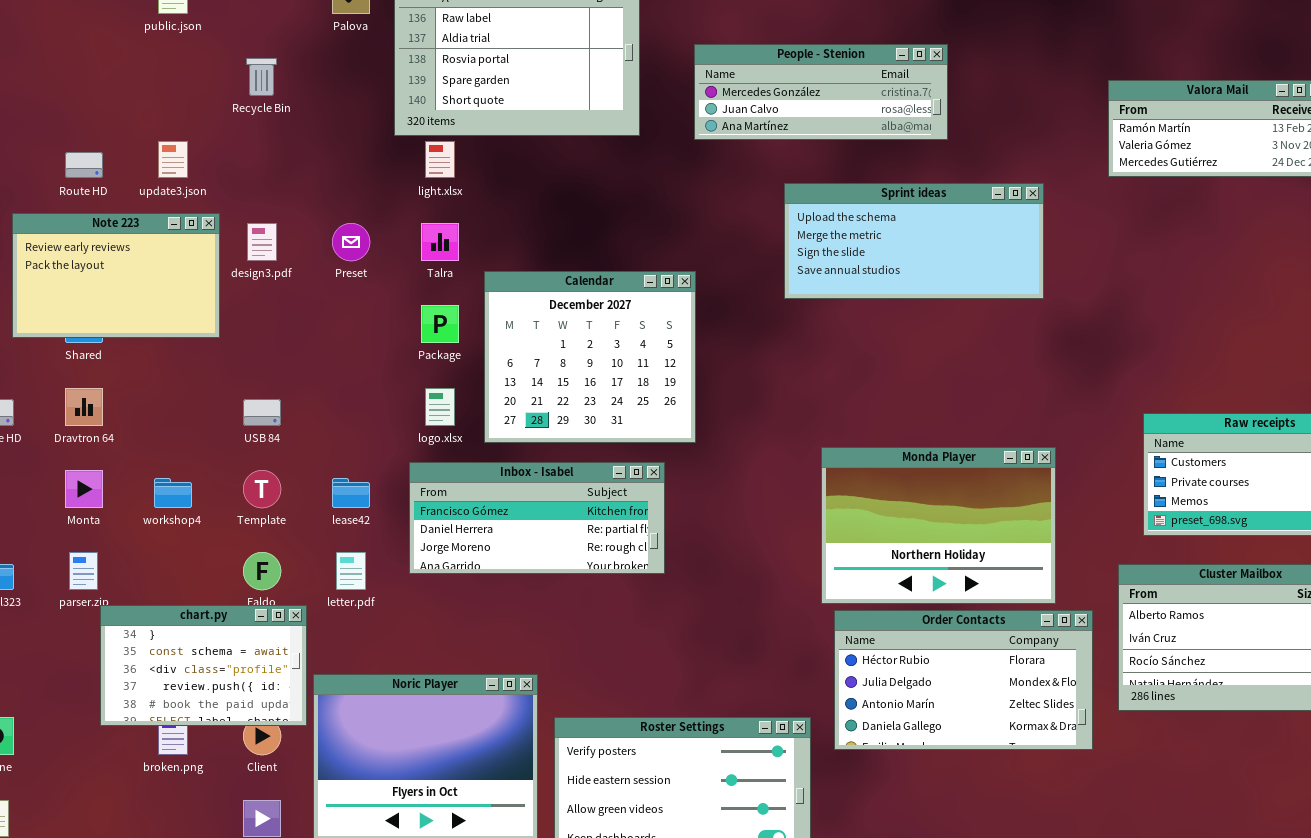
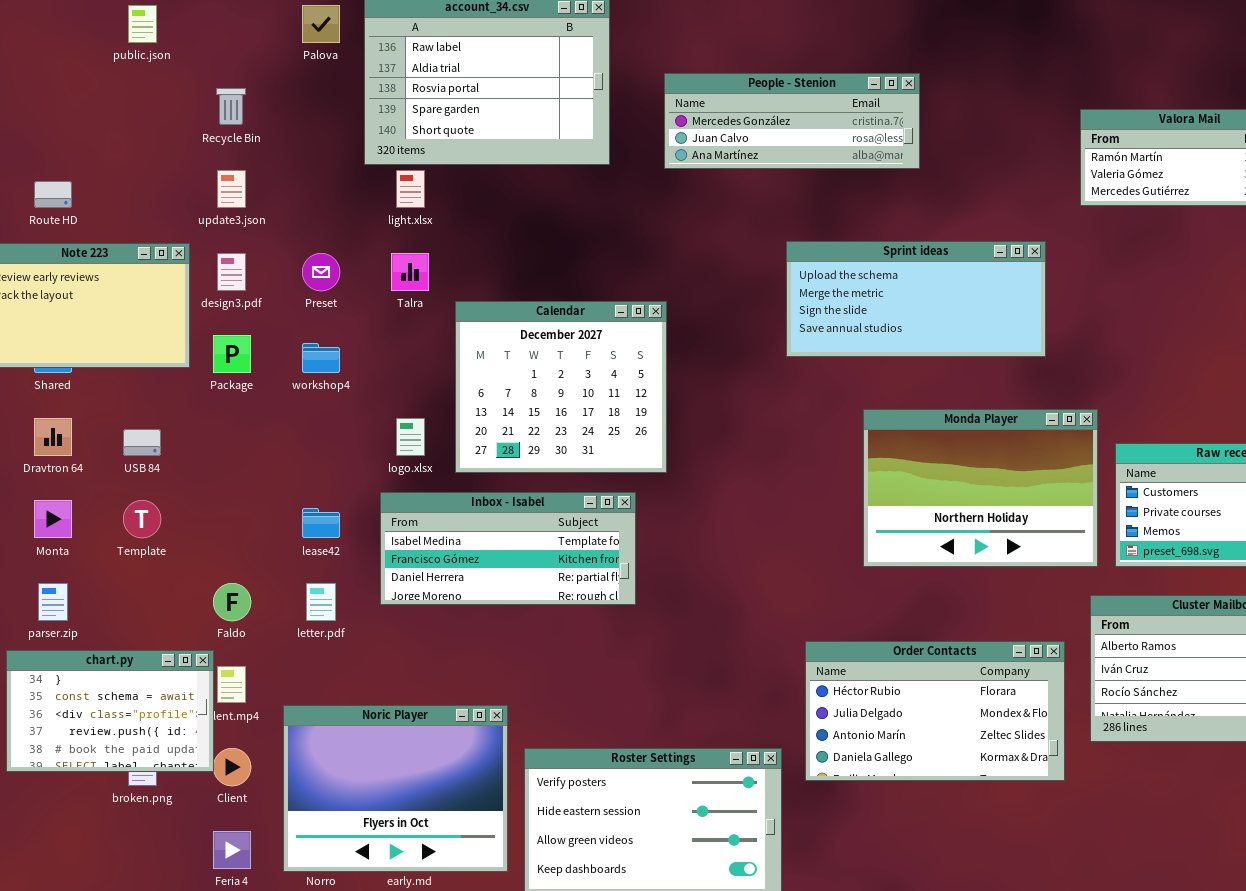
update3.json: [158,141,188,178] -> [217,170,246,208], moved
Sprint ideas: [784,183,1044,299] -> [786,241,1046,357], moved
Package: [421,305,459,343] -> [213,335,251,373], moved
USB 84: [243,399,281,426] -> [123,429,161,456], moved
Monda Player: [821,447,1056,604] -> [863,409,1098,567], moved
Inbox - Isabel: [409,462,665,574] -> [380,492,636,605], scrolled up 1 row
Template: [243,470,281,508] -> [123,500,161,538], moved
workshop4: [154,478,192,508] -> [302,343,340,373], moved
chart.py: [100,605,307,726] -> [6,650,214,772], moved

